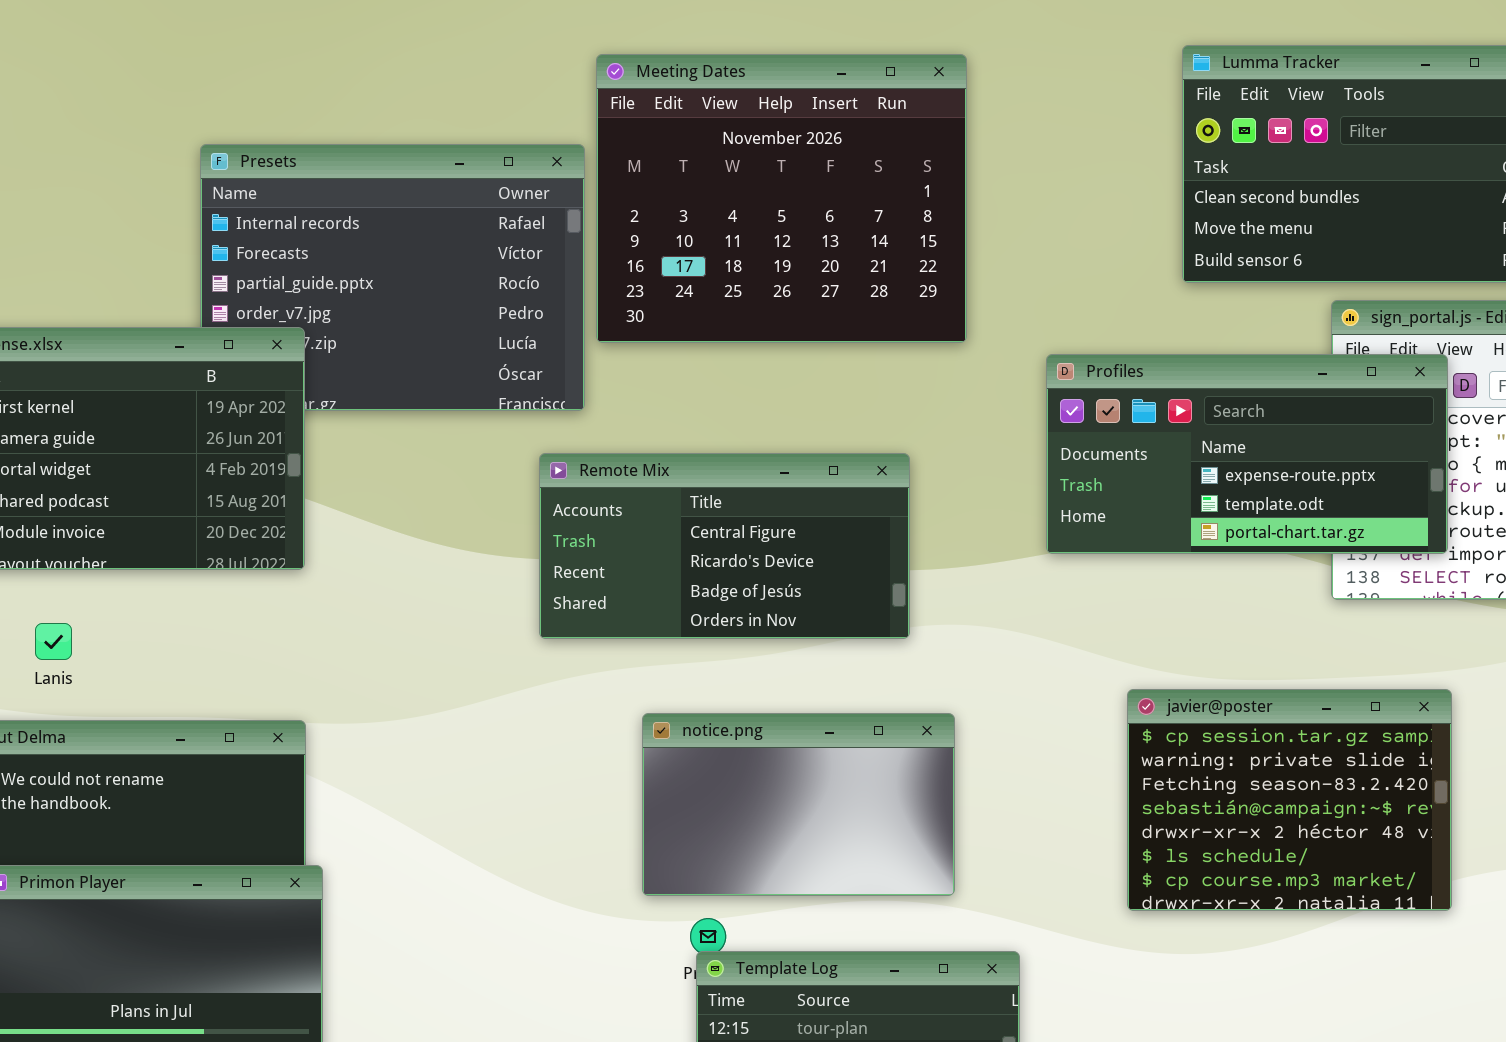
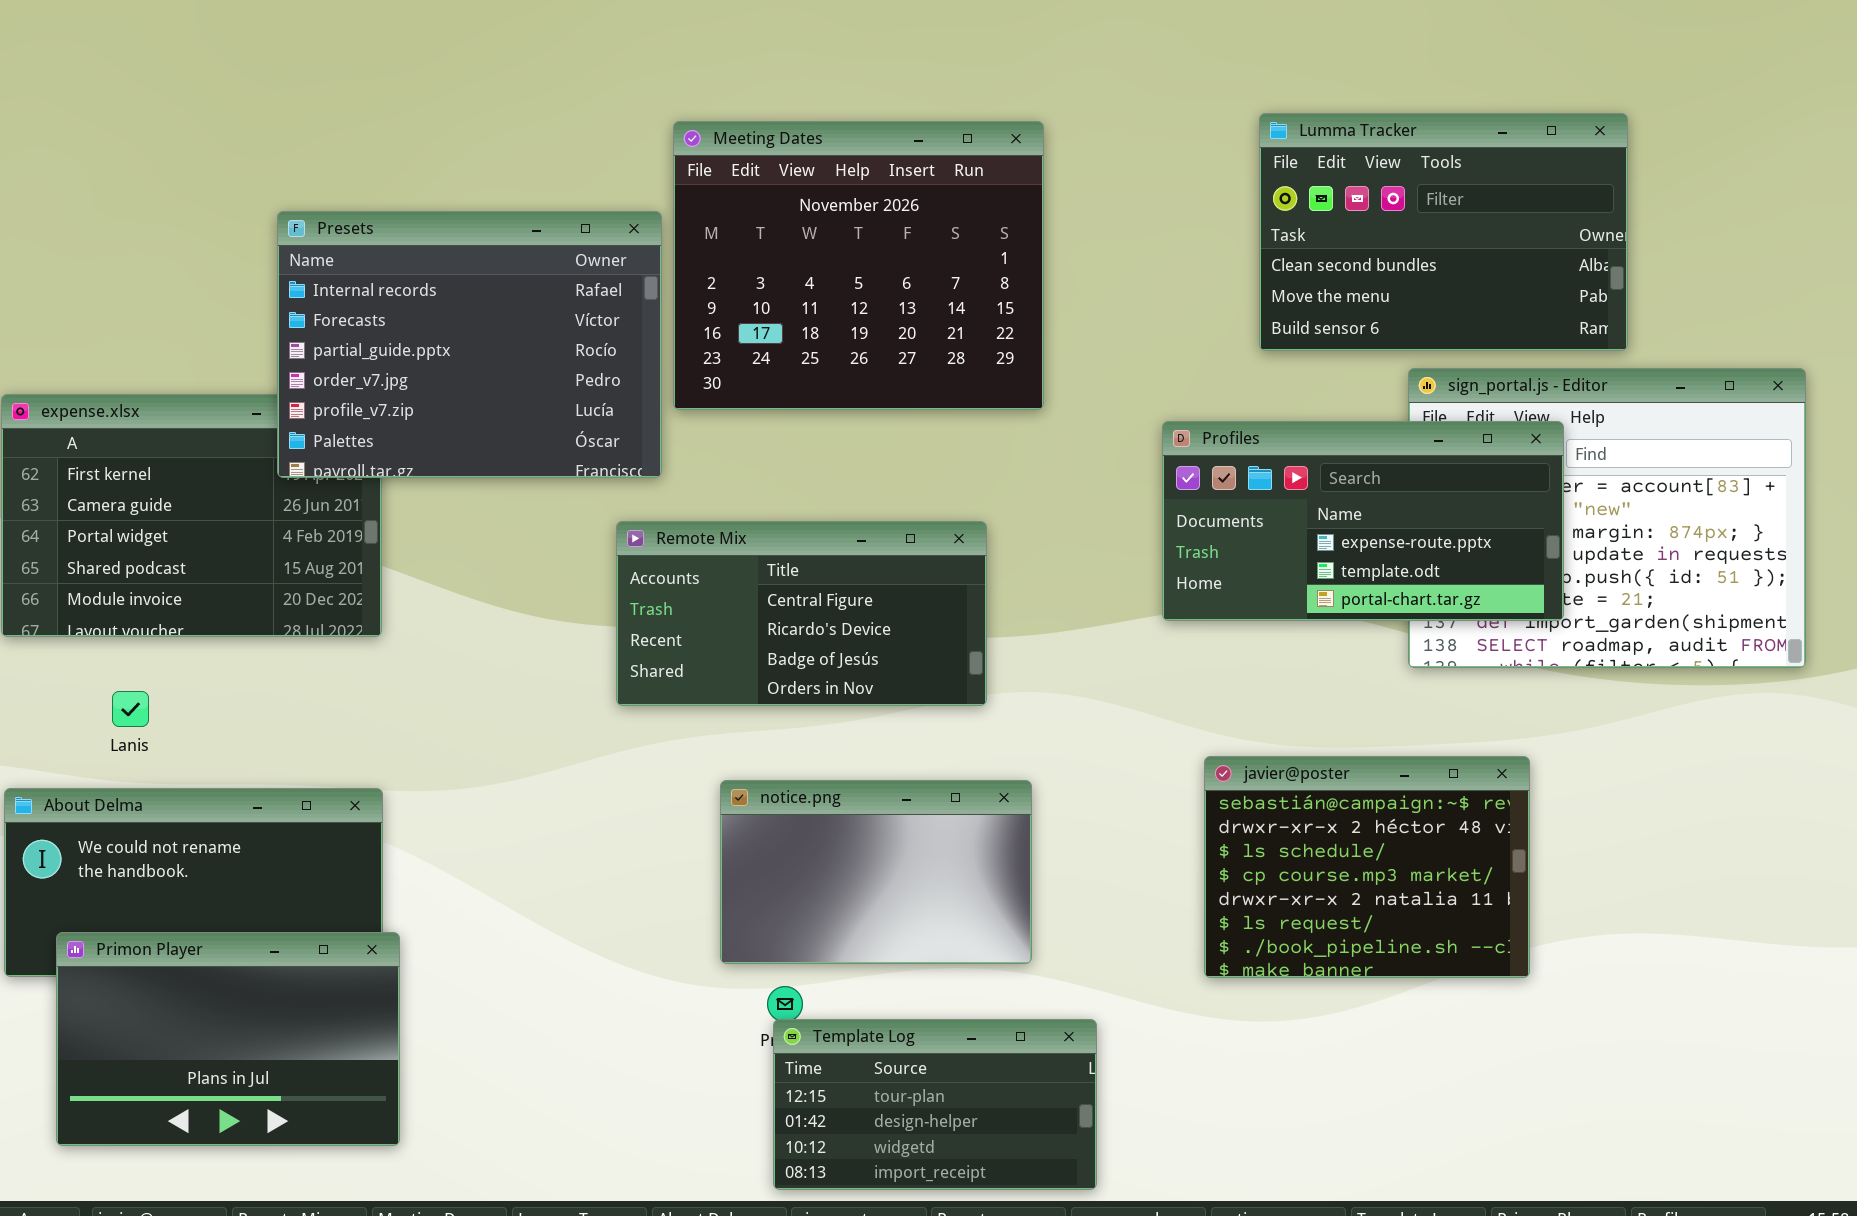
Presets: [200,144,585,411] -> [277,211,662,478], raised
Profiles: [1046,354,1448,554] -> [1162,421,1564,621], moved
javier@poster: [1127,689,1452,911] -> [1204,756,1530,978], scrolled down 3 rows

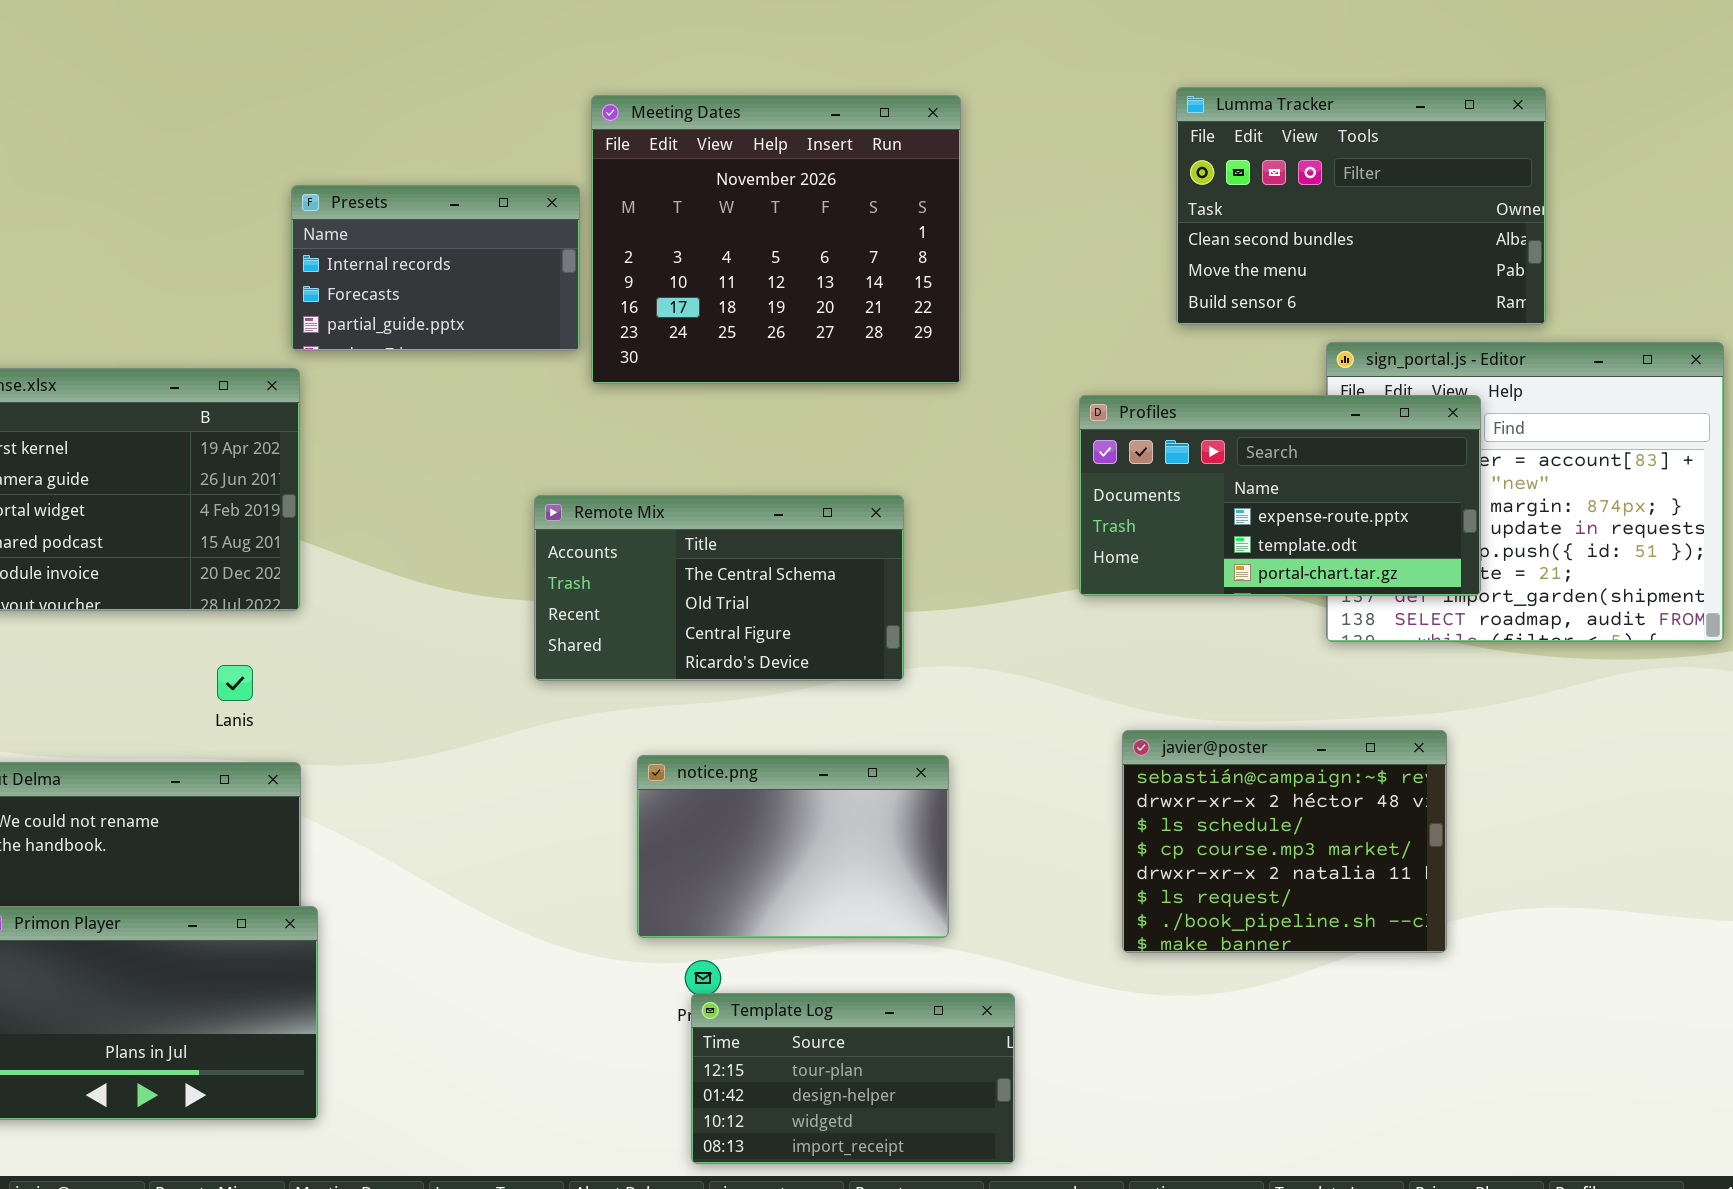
Presets: [277,211,662,478] -> [291,185,580,351], resized
Remote Mix: [616,521,987,706] -> [534,495,904,681], scrolled up 2 rows
Lanis: [112,691,149,727] -> [217,665,253,701], moved

